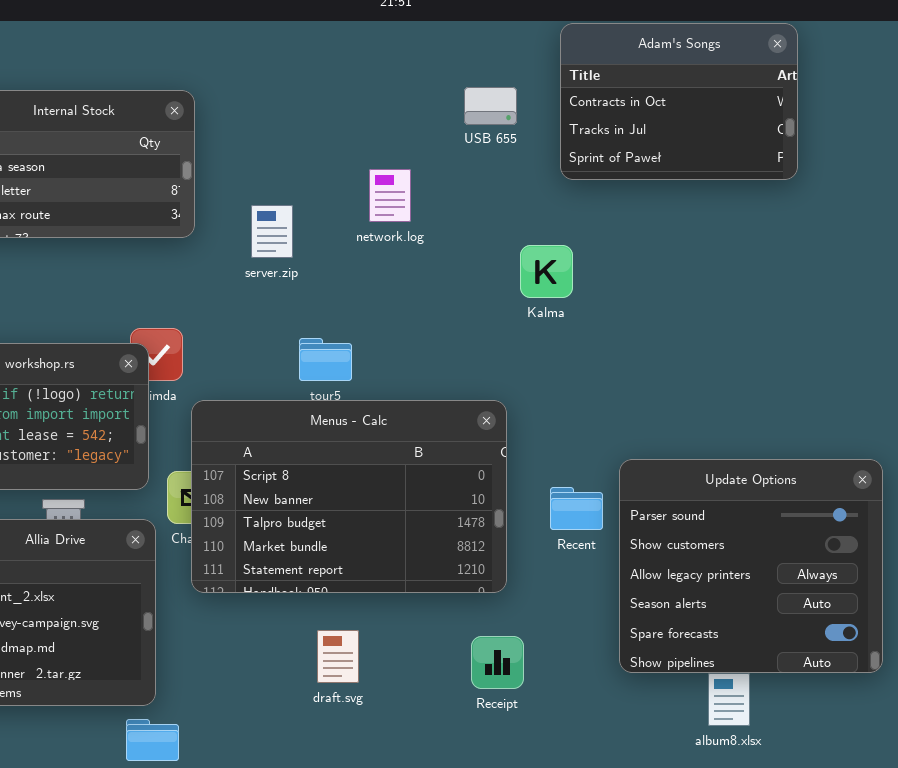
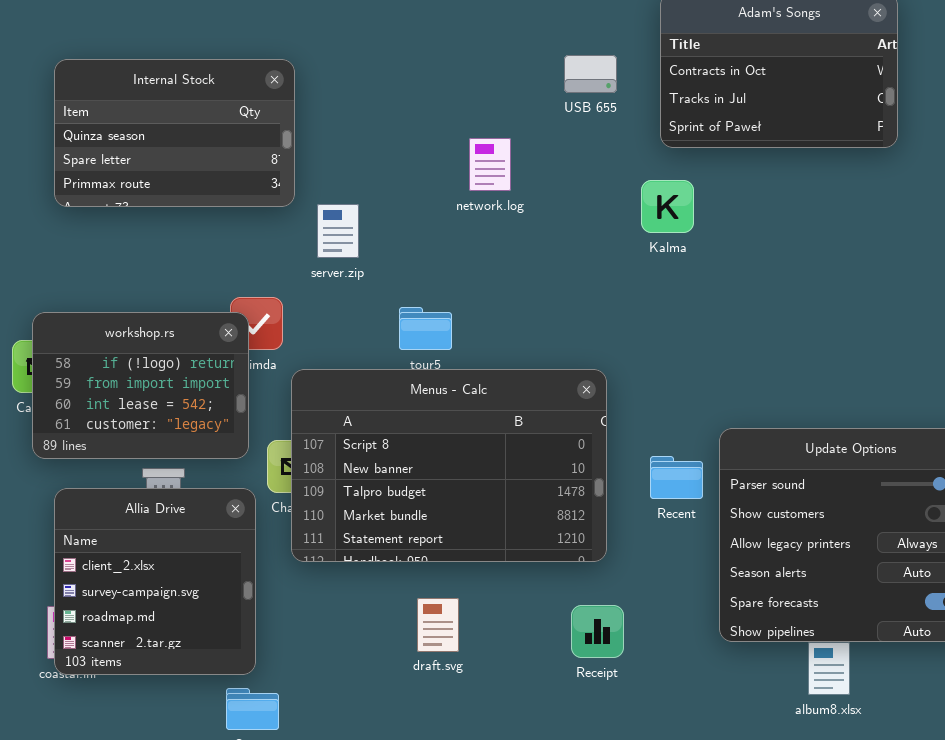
server.zip: [251,205,293,258] -> [317,204,359,258], moved
Kalma: [520,245,573,298] -> [641,180,694,233], moved

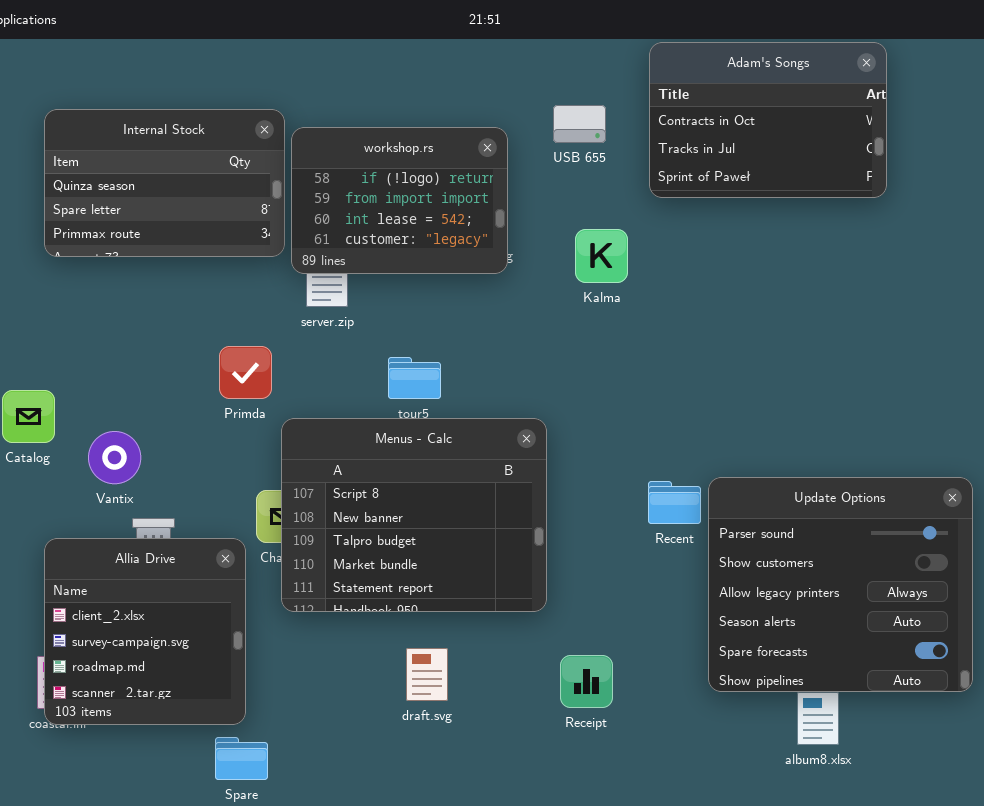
Kalma: [641,180,694,233] -> [575,229,628,283], moved
workshop.rs: [32,312,249,459] -> [291,127,508,274], moved
Menus - Calc: [291,369,607,562] -> [281,418,547,612], resized
Recent: [650,456,703,499] -> [648,481,701,524], moved

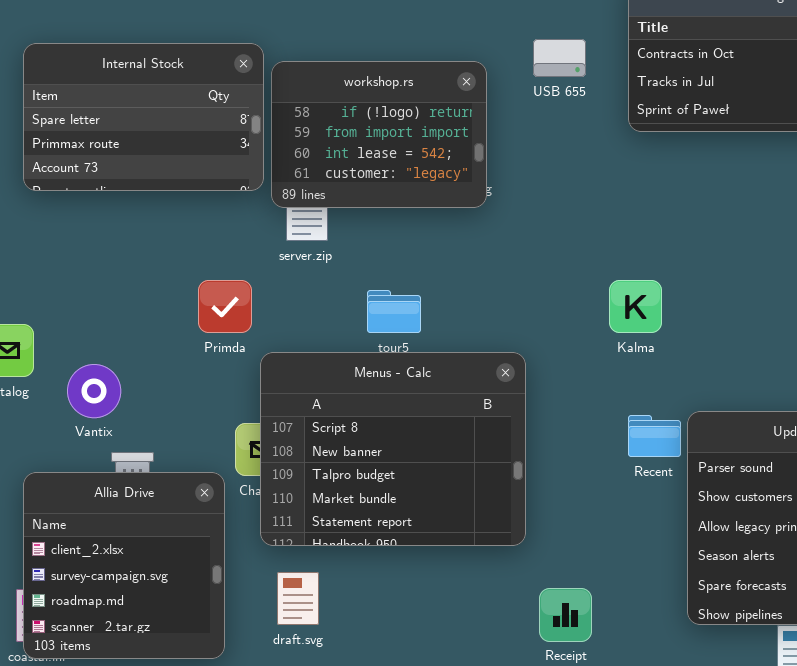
Internal Stock: [44,109,285,257] -> [23,43,264,191], scrolled down 1 row
Kalma: [575,229,628,283] -> [609,280,662,333], moved
draft.svg: [406,648,448,701] -> [277,572,319,625], moved

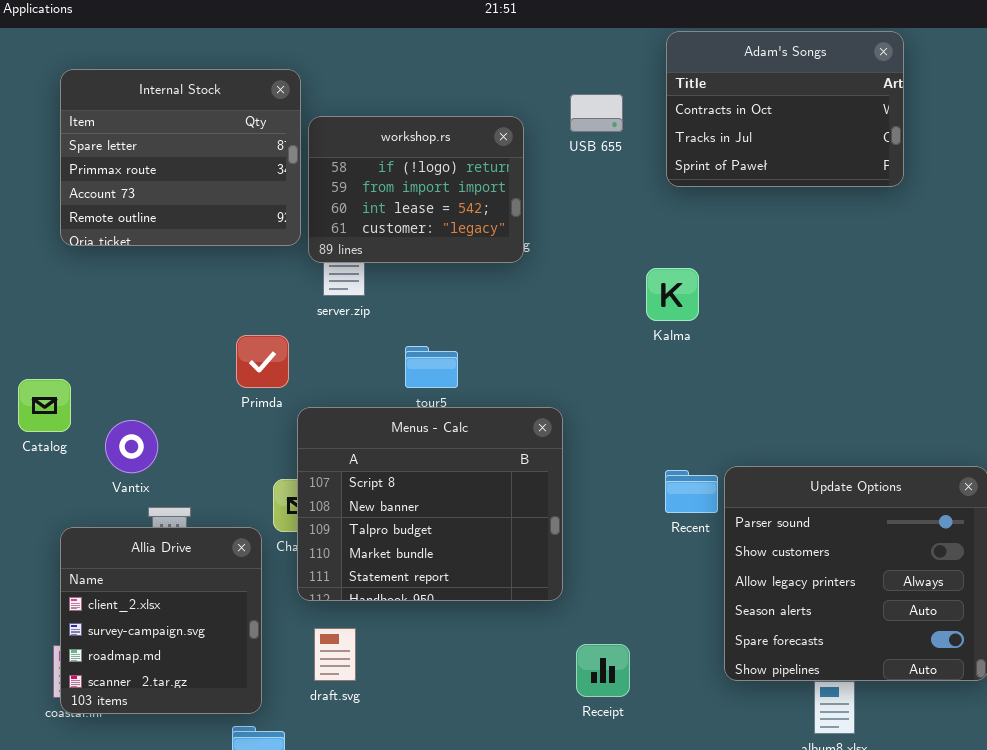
Internal Stock: [23,43,264,191] -> [60,69,301,246], resized
Kalma: [609,280,662,333] -> [646,268,699,321], moved

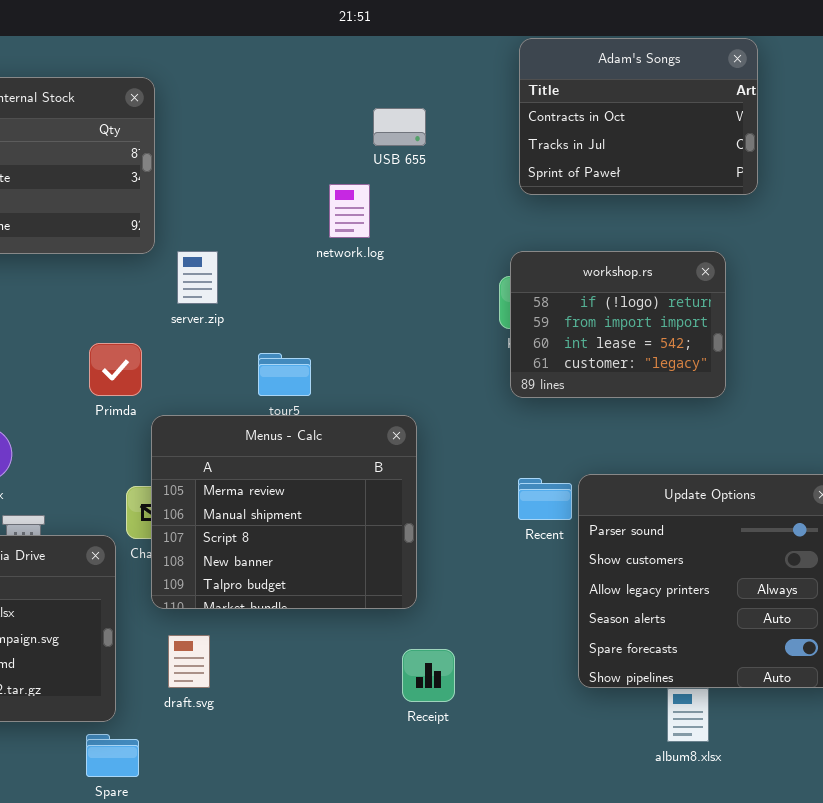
USB 655: [570,94,623,132] -> [373,108,426,146], moved
workshop.rs: [308,116,524,263] -> [510,251,726,398], moved
Menus - Calc: [297,407,563,601] -> [151,415,417,609], scrolled up 2 rows
Receipt: [576,644,630,697] -> [402,649,455,702], moved

